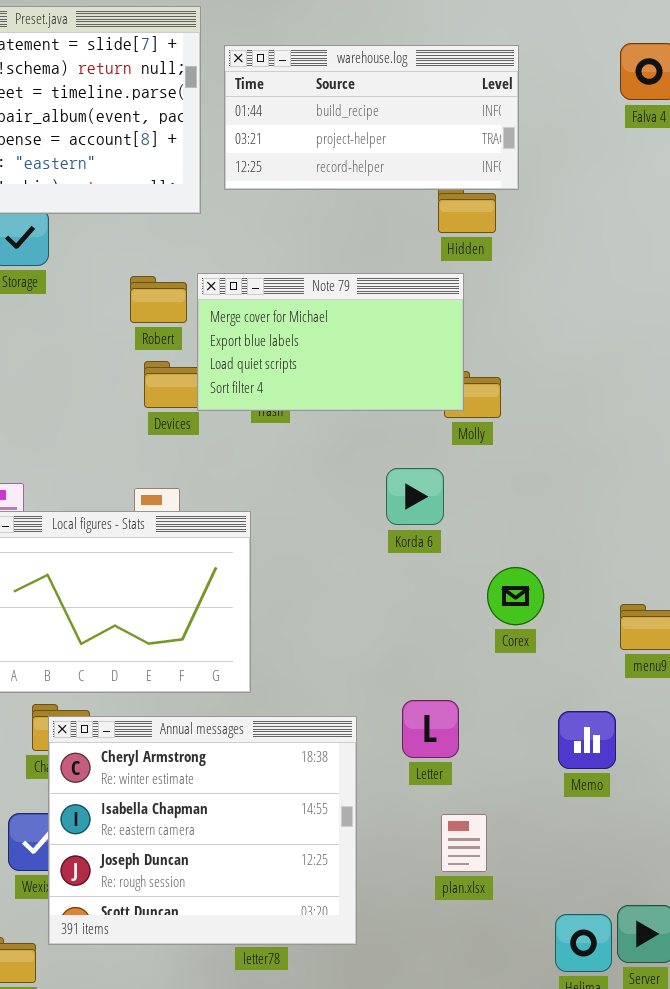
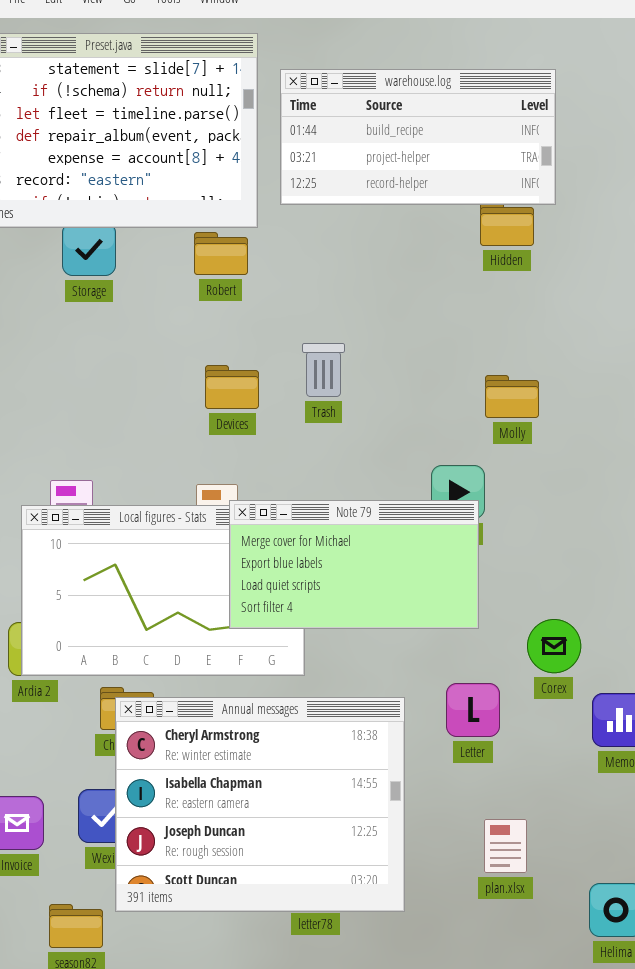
Note 79: [197,273,464,411] -> [229,500,479,629], moved
Robert: [130,276,187,323] -> [194,232,248,275], moved
Corex: [487,567,544,625] -> [527,619,581,673], moved
plan.xlsx: [441,814,487,872] -> [484,819,527,873], moved

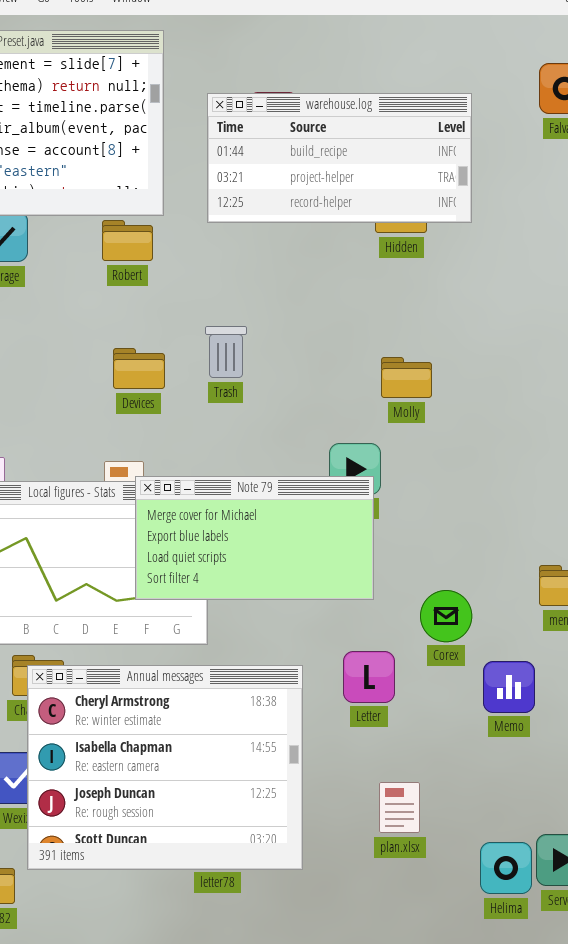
warehouse.log: [280,69,556,205] -> [207,93,472,223], moved

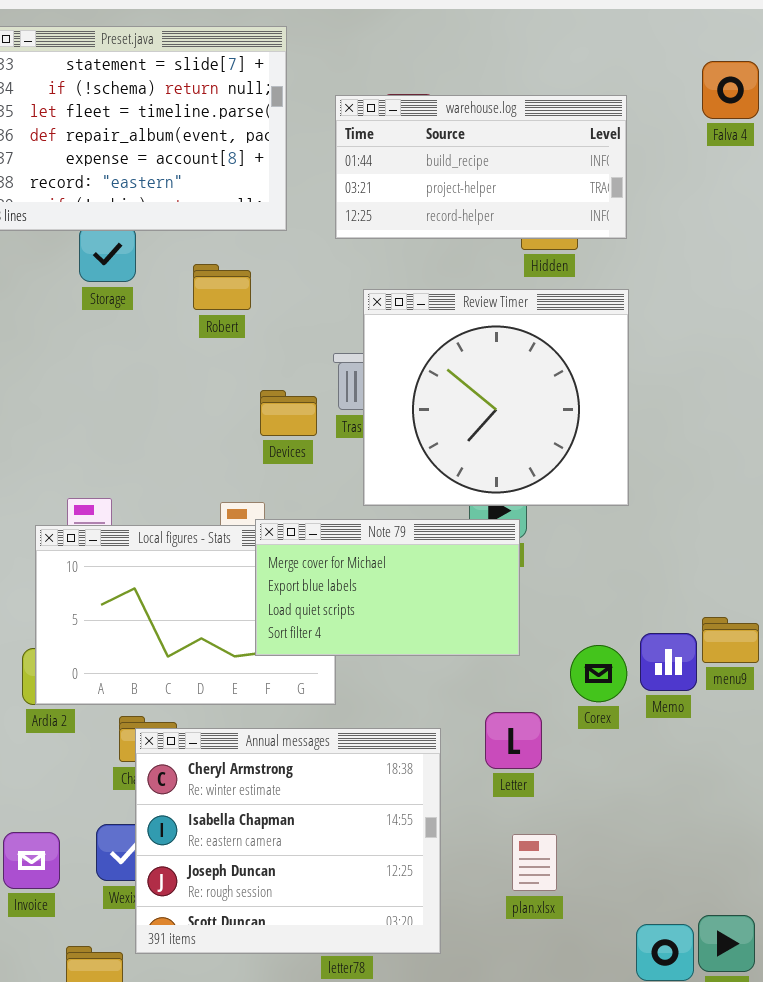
Robert: [102,220,153,261] -> [193,264,251,310], moved
Review Timer: none -> [363,289,629,506], opened
Devices: [113,348,165,389] -> [260,390,317,436], moved
Memo: [483,661,535,713] -> [640,633,697,691], moved
plan.xlsx: [379,782,420,833] -> [512,834,557,891], moved

